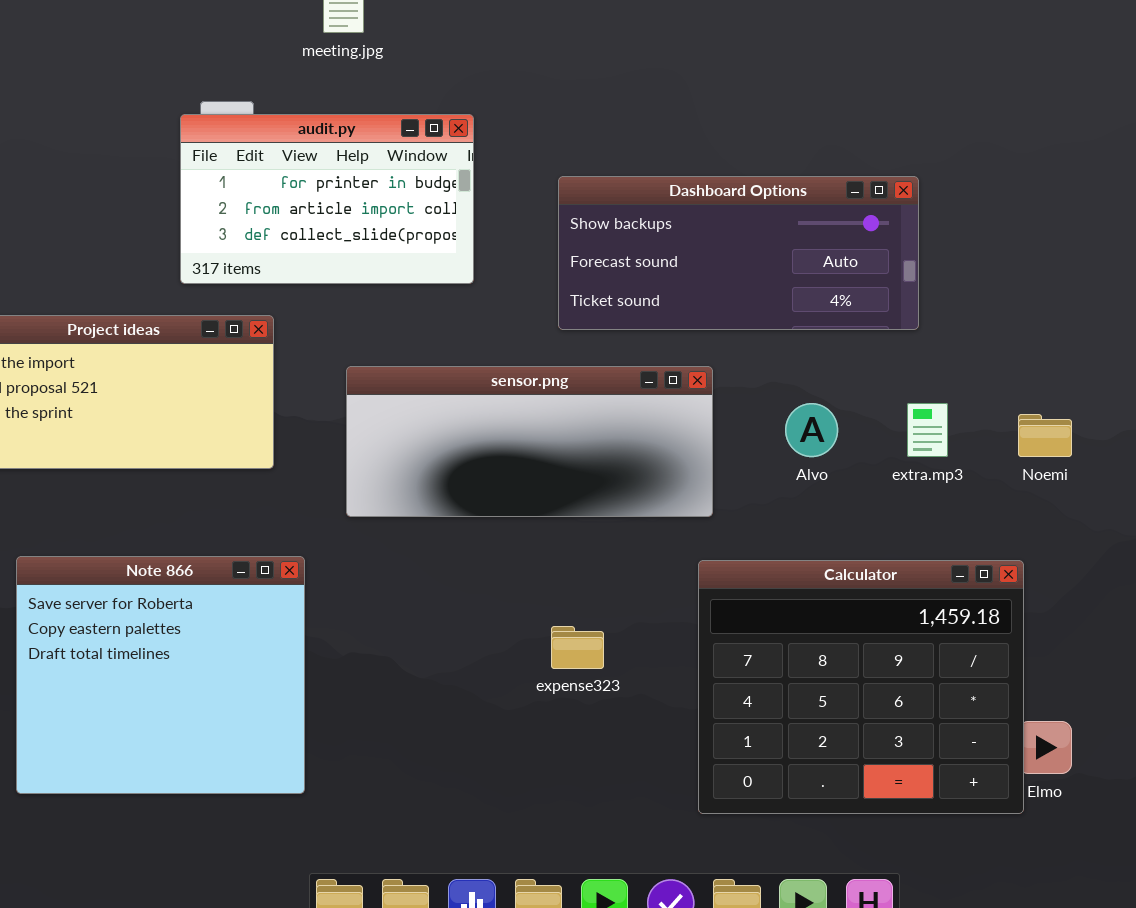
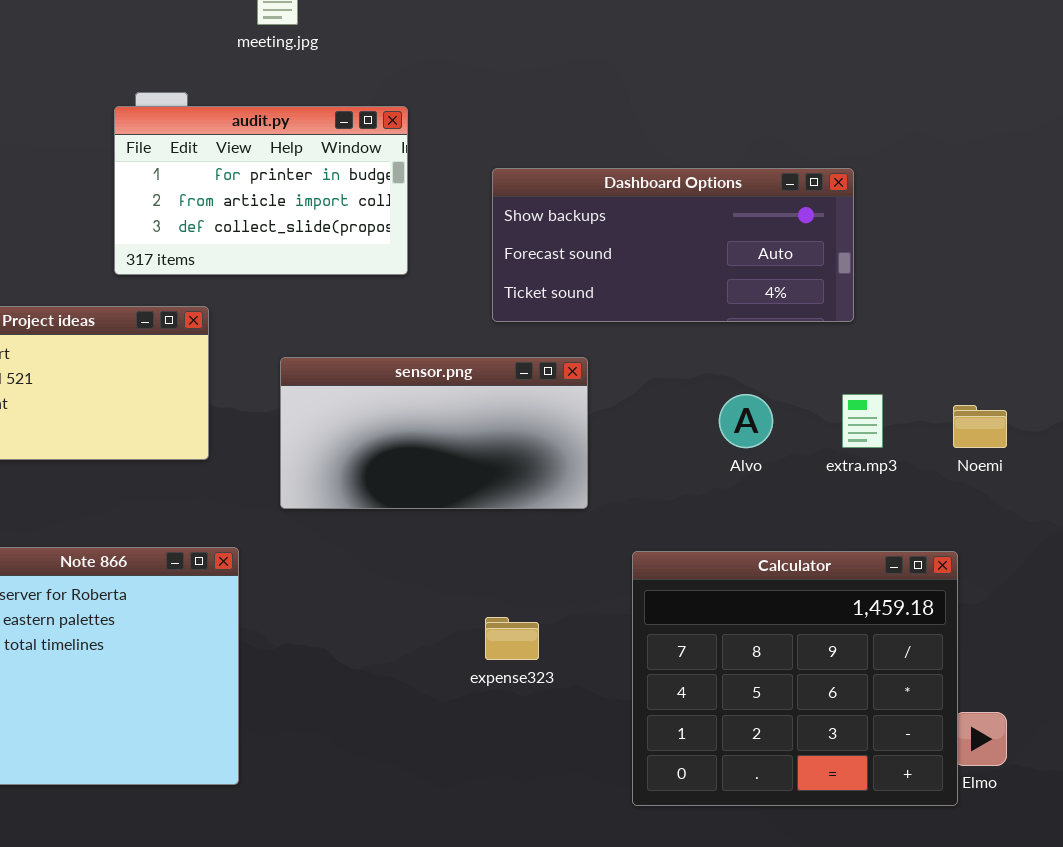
sensor.png: [346,366,713,517] -> [280,357,588,509], resized

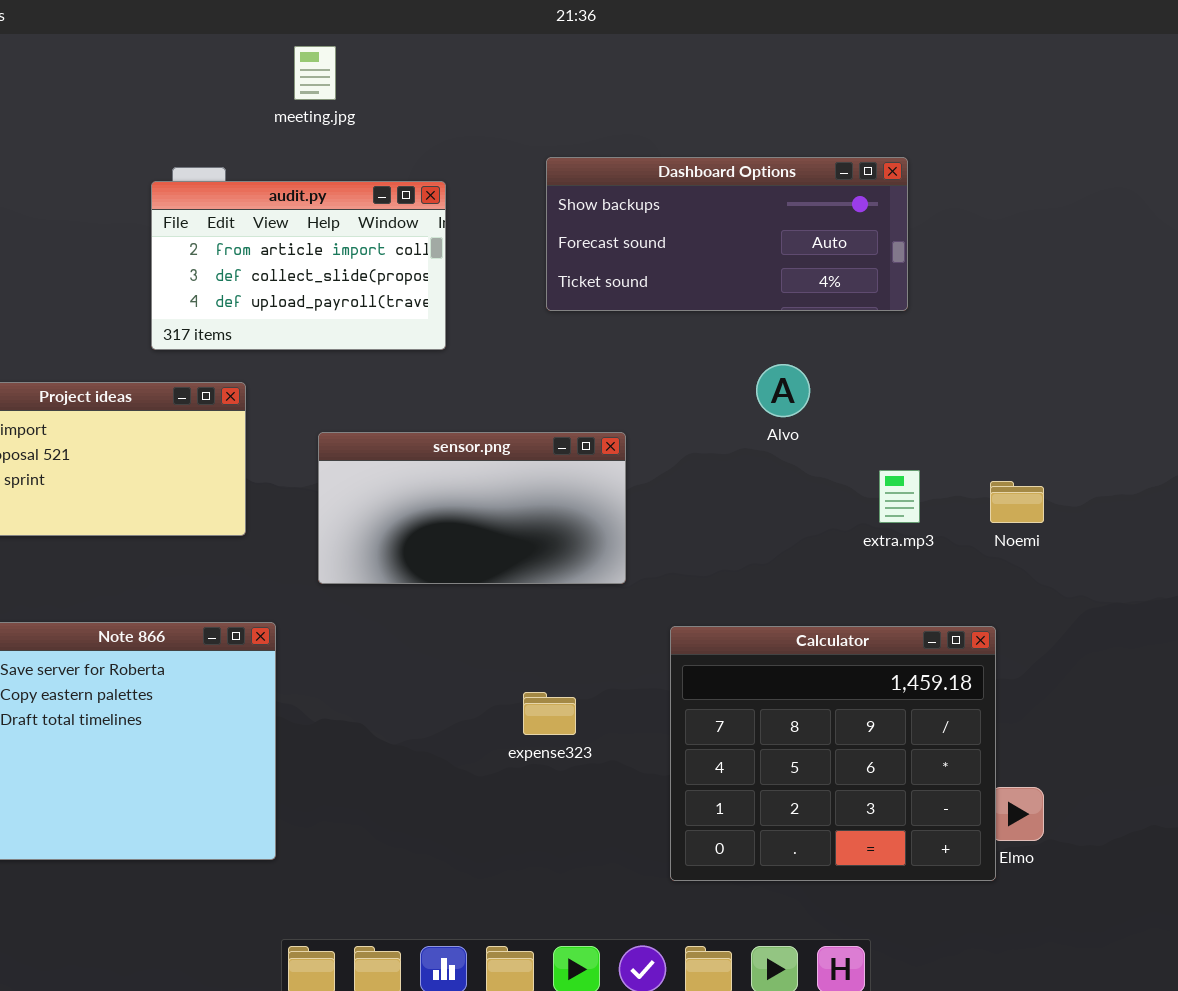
audit.py: [114,106,408,275] -> [151,181,446,350], scrolled down 1 row
Dashboard Options: [492,168,854,322] -> [546,157,908,311], moved
Alvo: [719,394,773,448] -> [756,364,810,417], moved

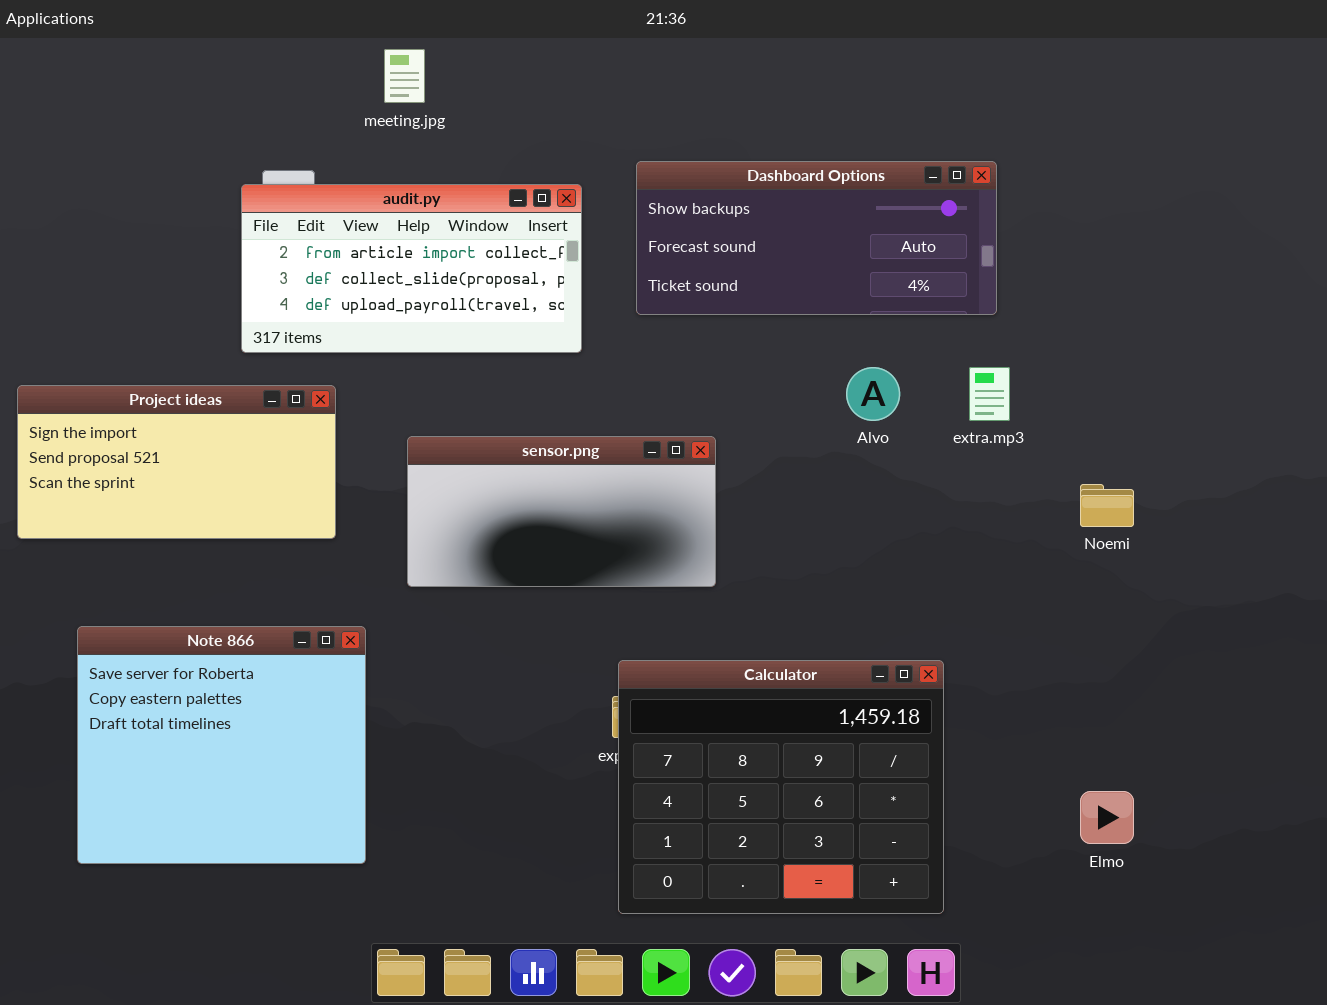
audit.py: [151,181,446,350] -> [241,184,582,353], resized
extra.mp3: [879,470,920,523] -> [969,367,1010,421], moved
Calculator: [670,626,996,881] -> [618,660,944,914], moved

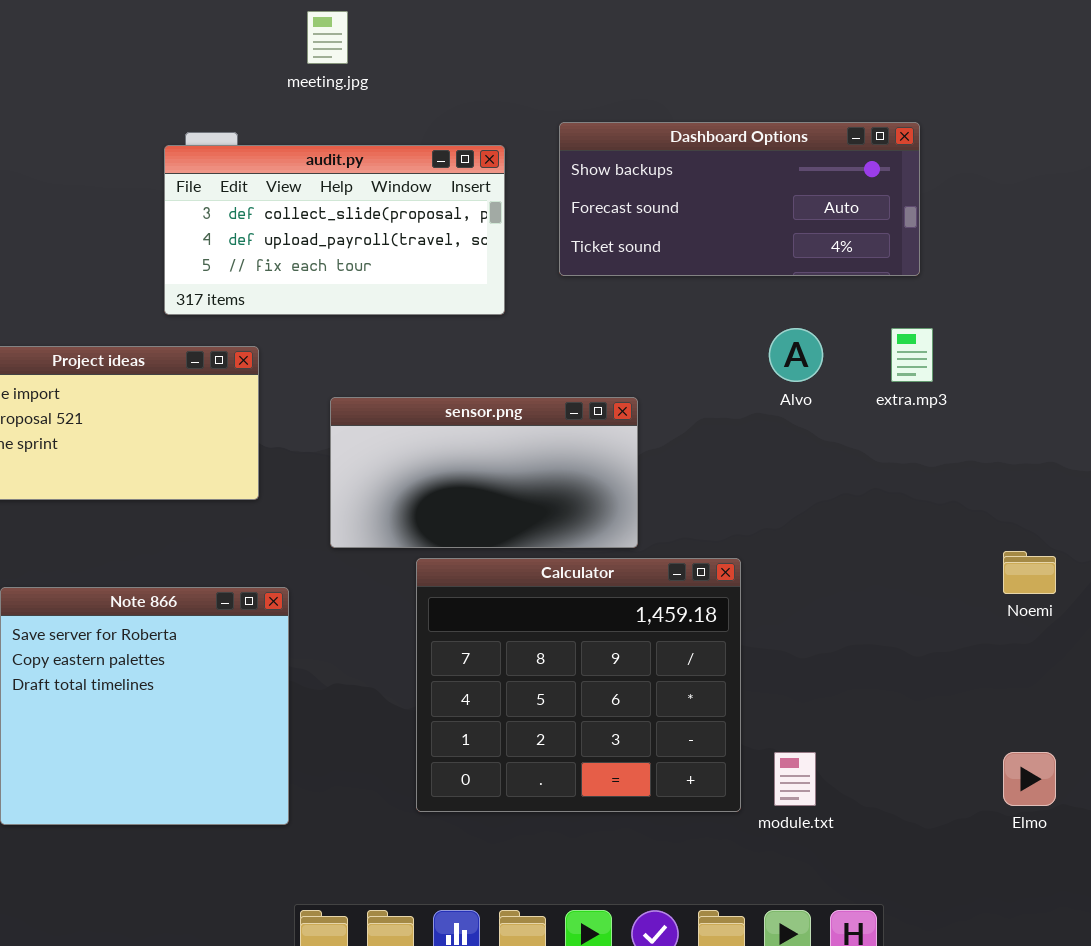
audit.py: [241,184,582,353] -> [164,145,505,315], scrolled down 1 row
Noemi: [1080,484,1134,527] -> [1003,551,1056,594], moved
Calculator: [618,660,944,914] -> [416,558,741,812], moved

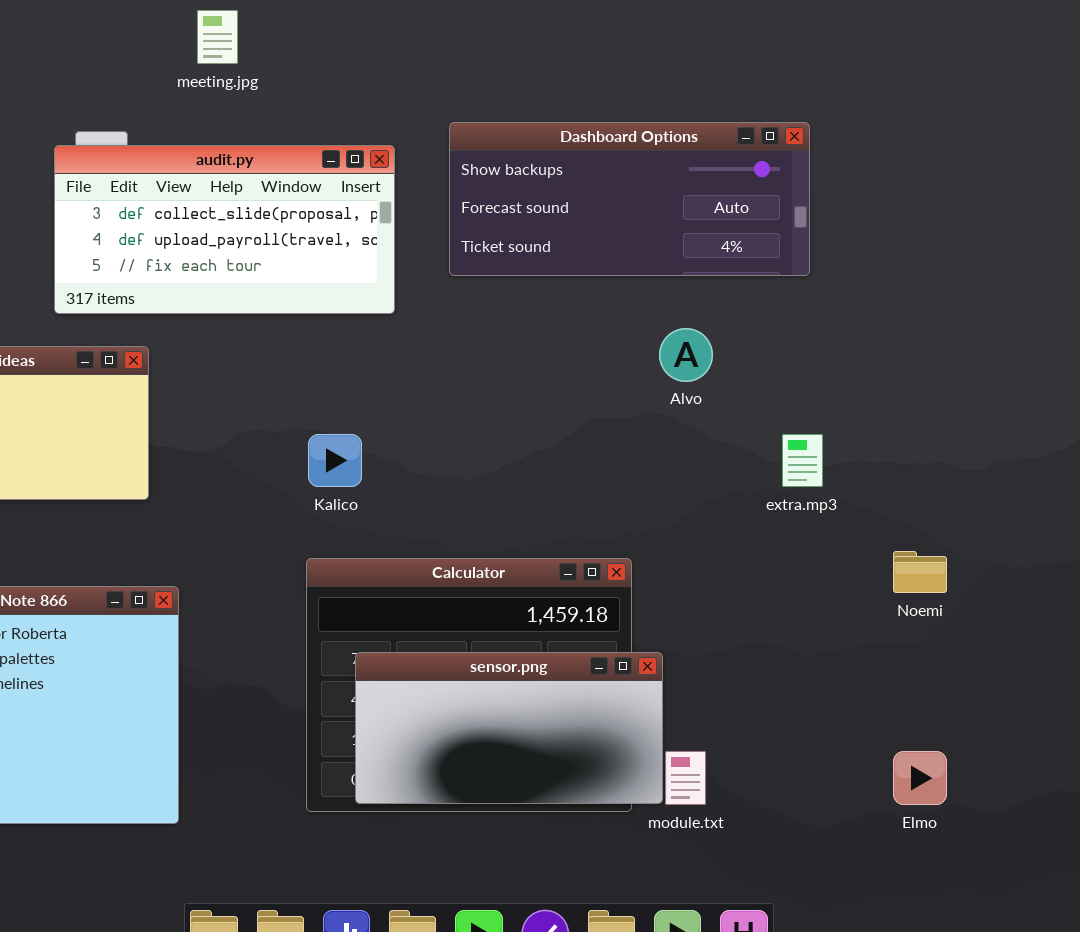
extra.mp3: [891,328,933,382] -> [782,434,823,487], moved
sensor.png: [330,397,638,548] -> [355,652,663,804], moved

